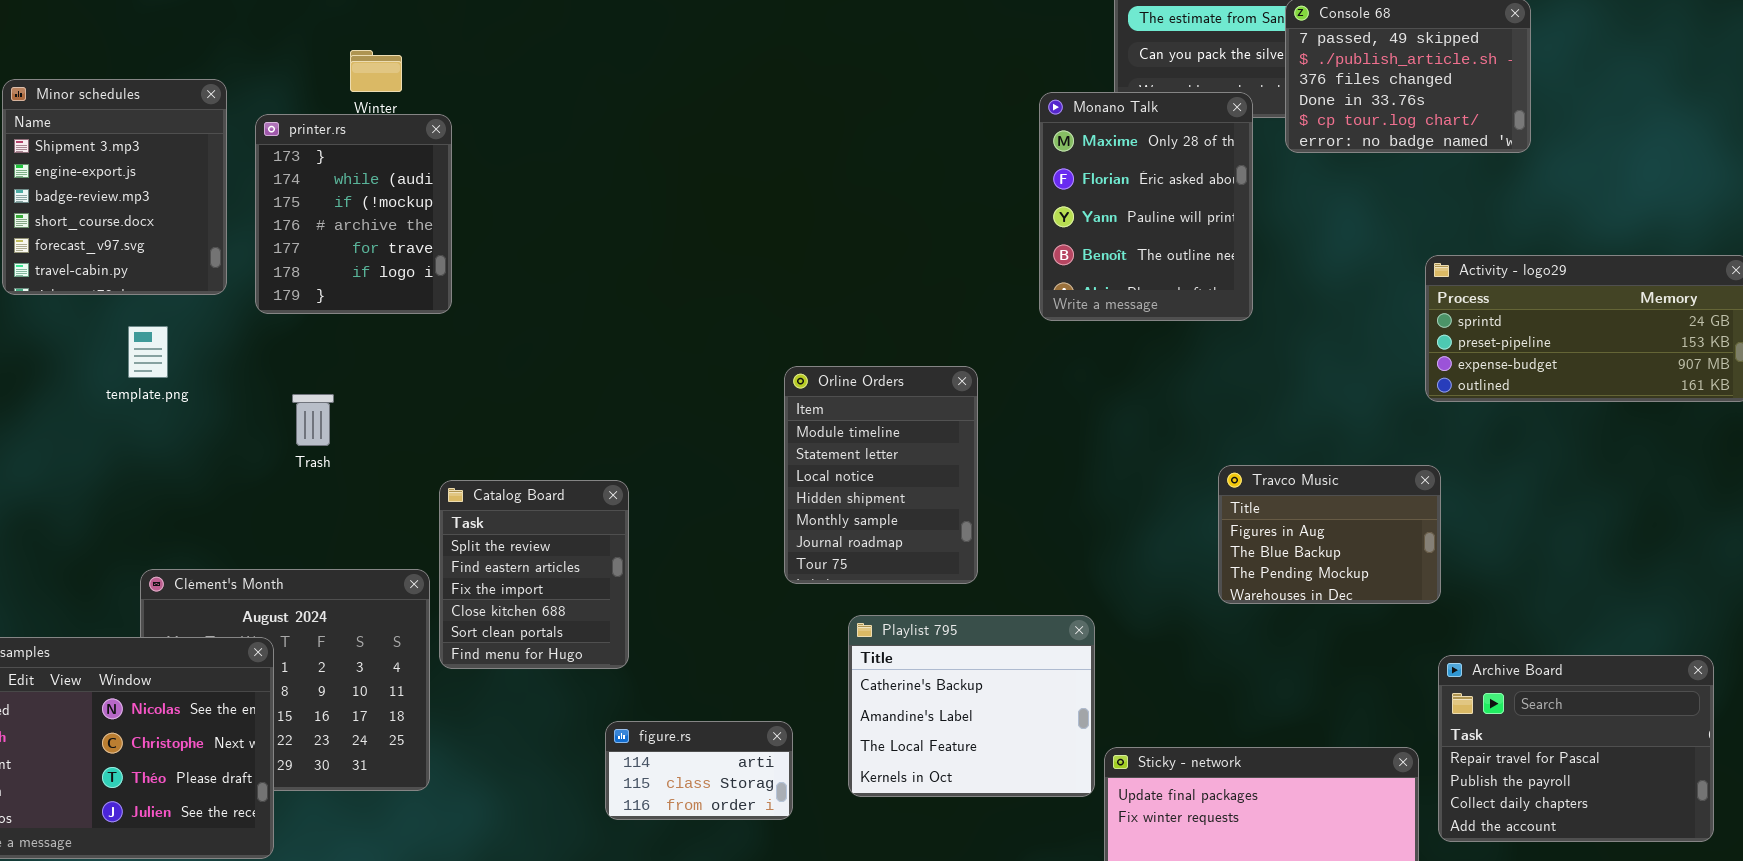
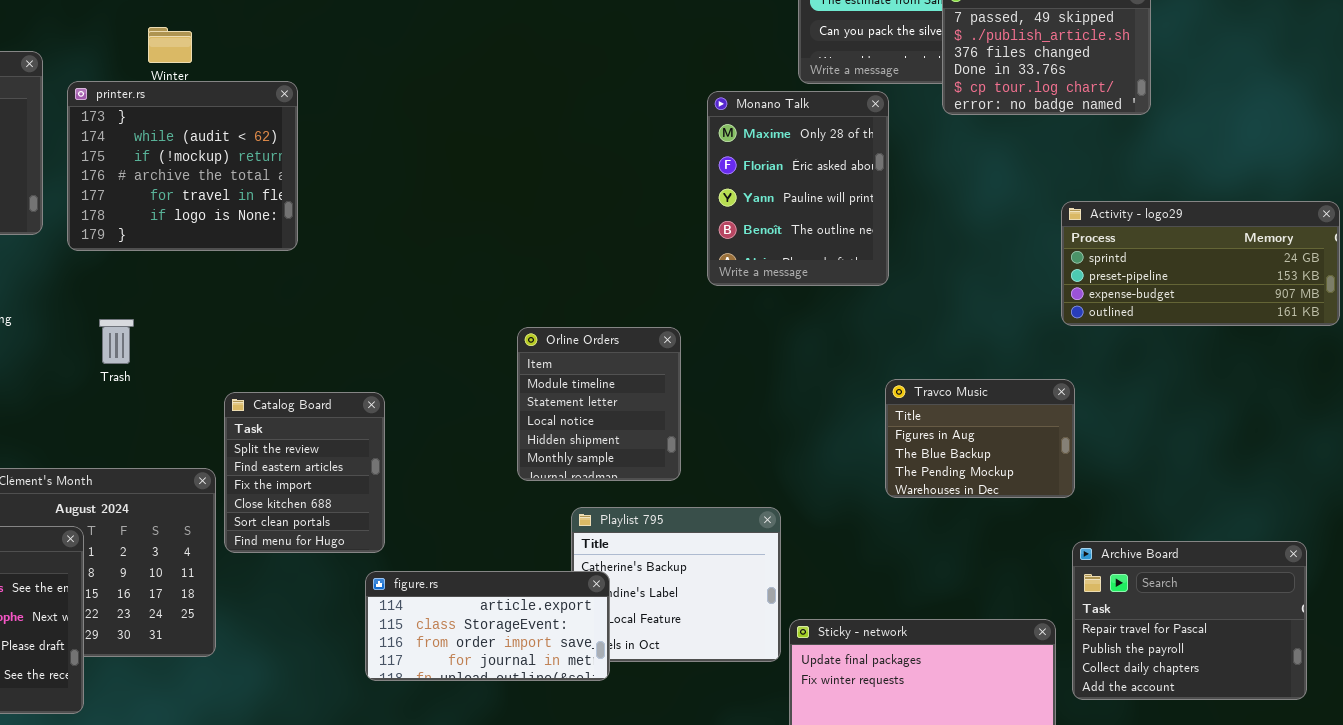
Monano Talk: [1039,92,1253,321] -> [707,91,889,286], moved
printer.rs: [255,114,452,314] -> [67,81,298,251], resized
Orline Orders: [784,366,978,584] -> [517,327,681,481], resized
figure.rs: [605,721,793,820] -> [365,571,610,681], resized

